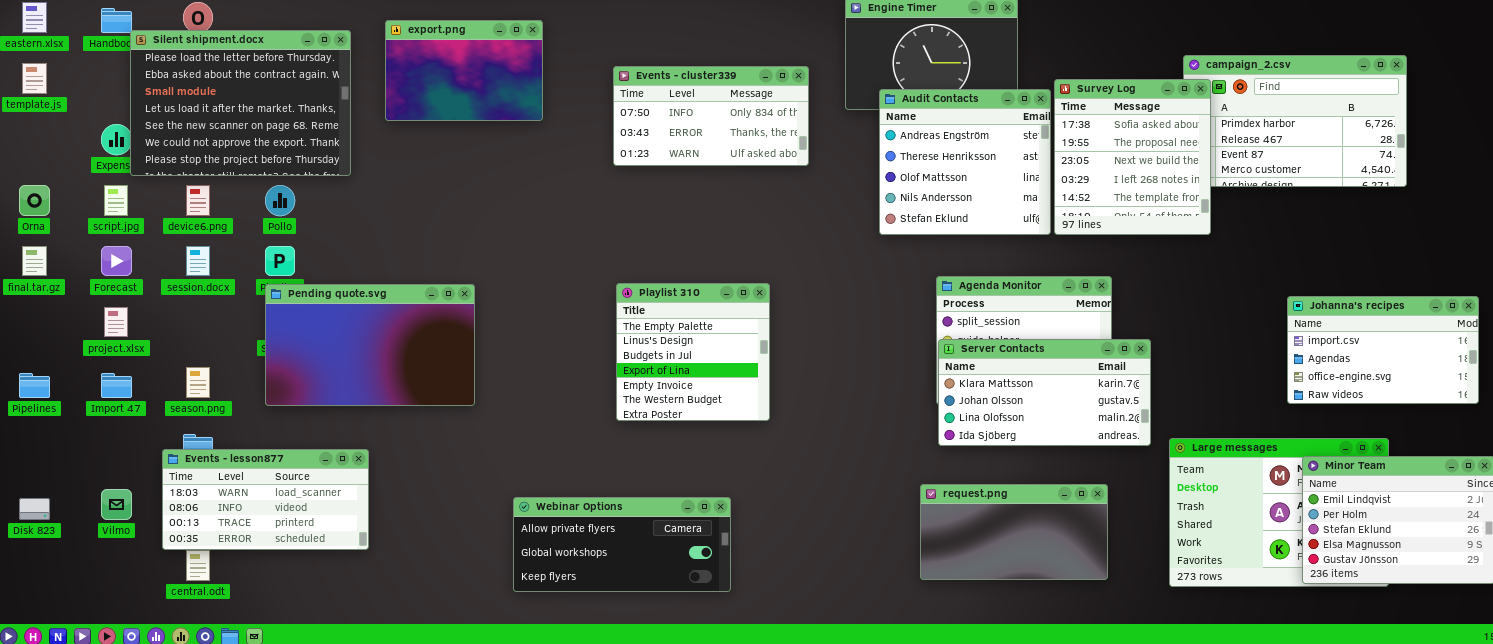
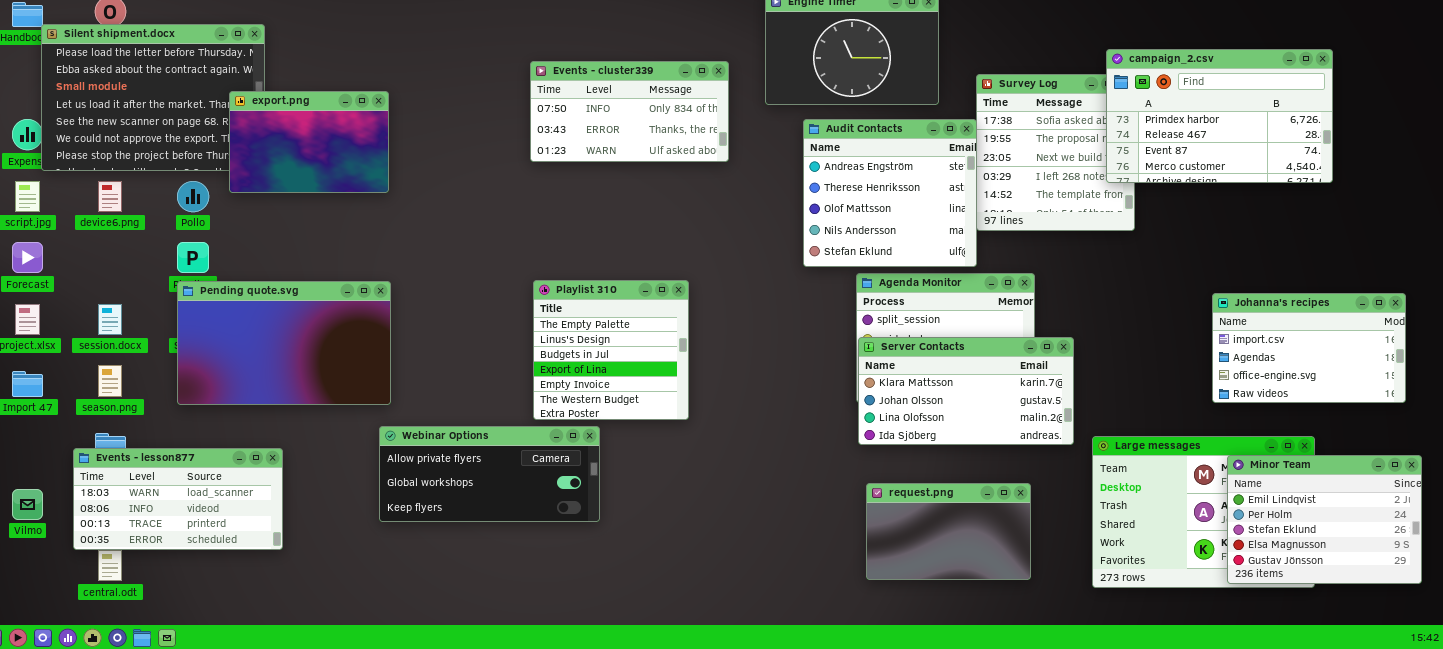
export.png: [385,20,543,121] -> [229,91,389,193], moved
campaign_2.csv: [1183,55,1407,187] -> [1106,49,1333,183], raised
Audit Contacts: [879,89,1051,235] -> [803,119,977,267], moved
session.docx: [186,246,210,276] -> [98,304,122,335], moved
request.png: [920,484,1108,580] -> [866,483,1031,580], resized
Webinar Options: [513,497,731,592] -> [379,426,600,522], moved

